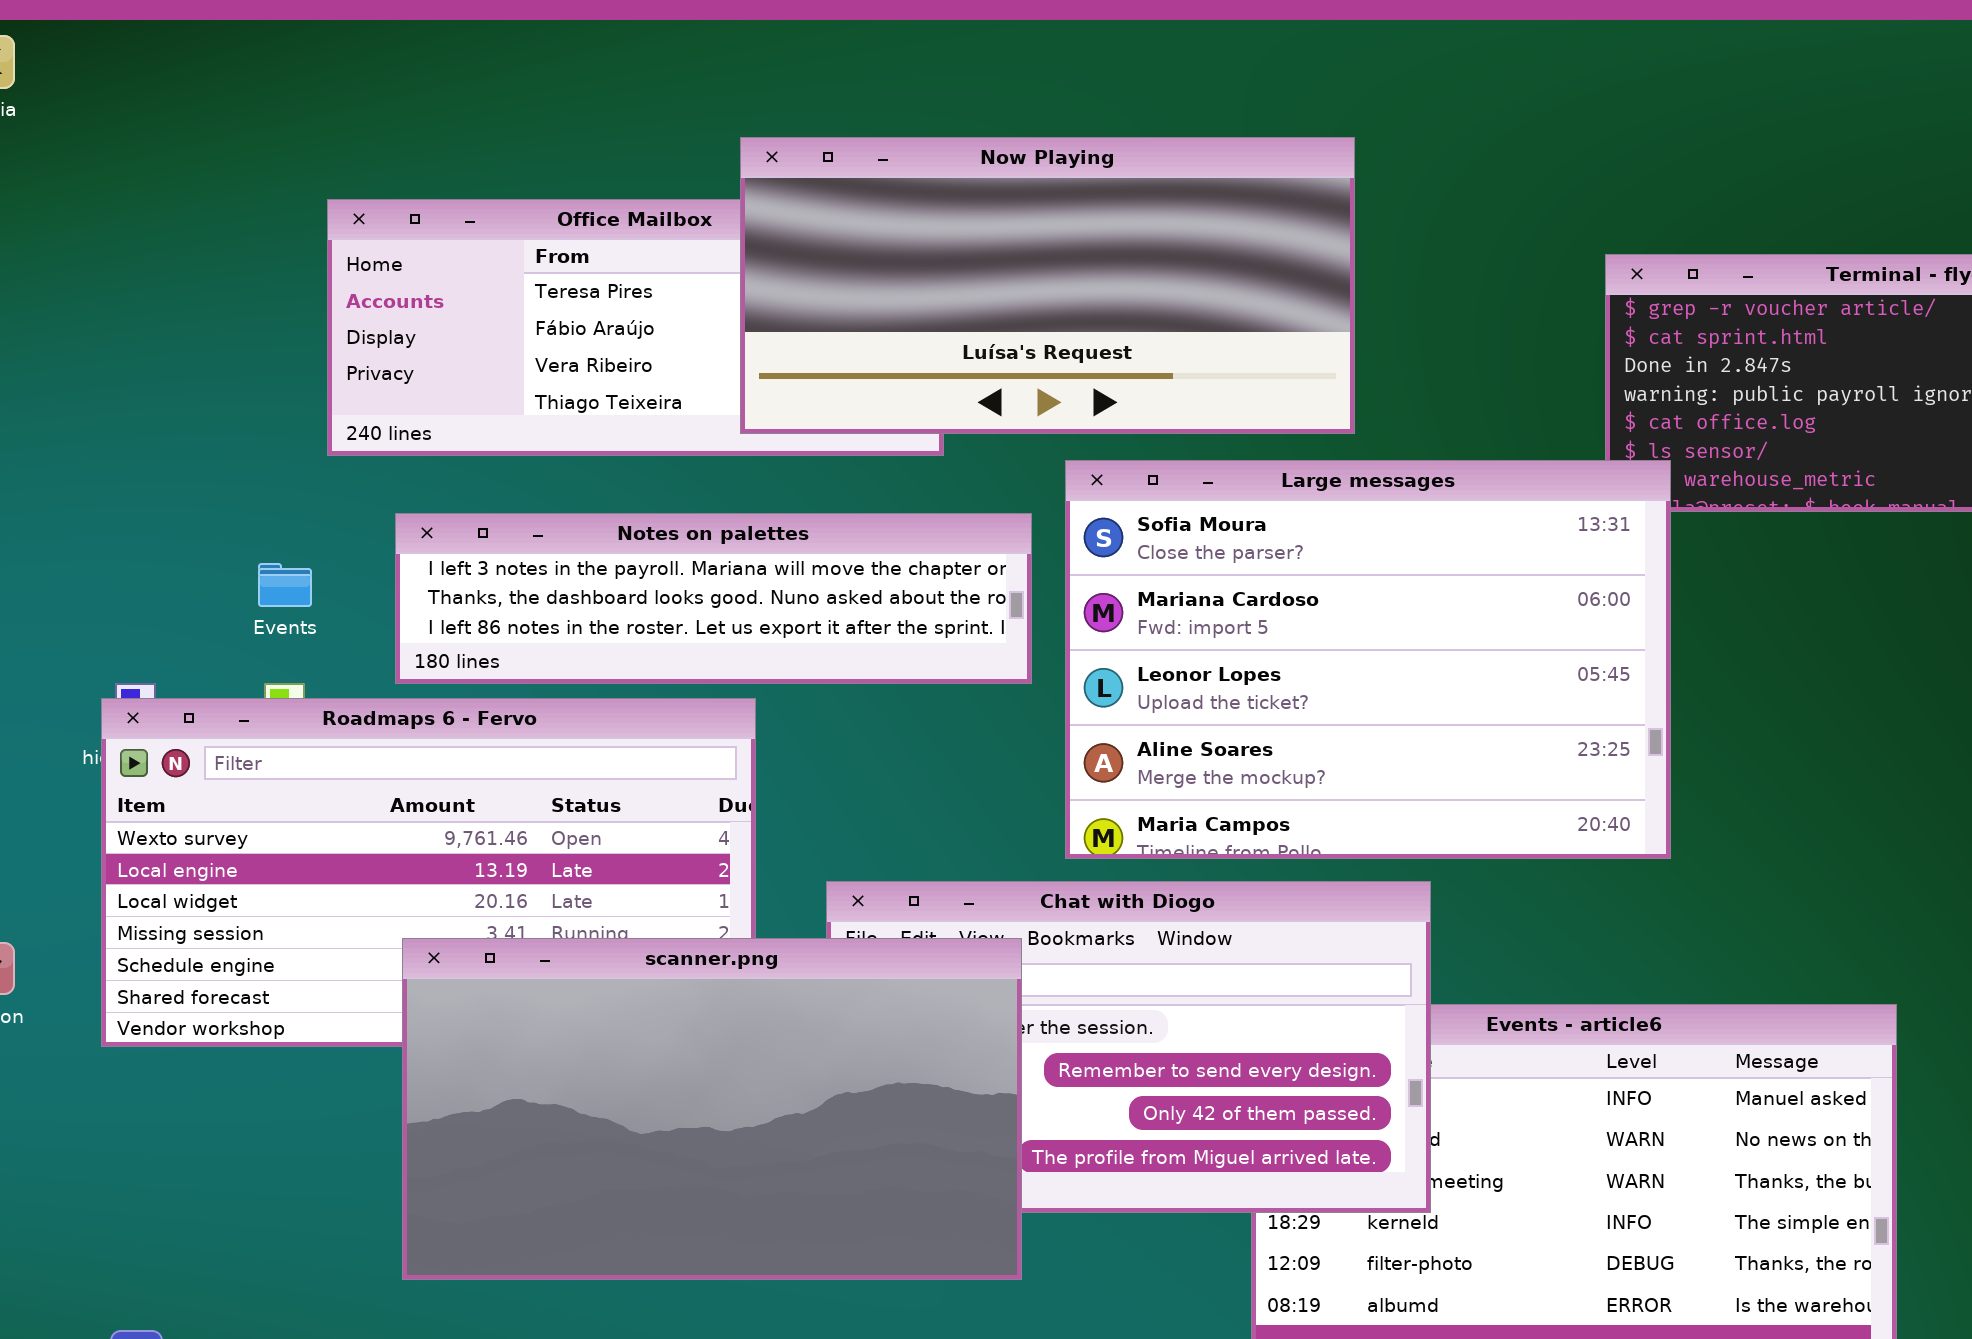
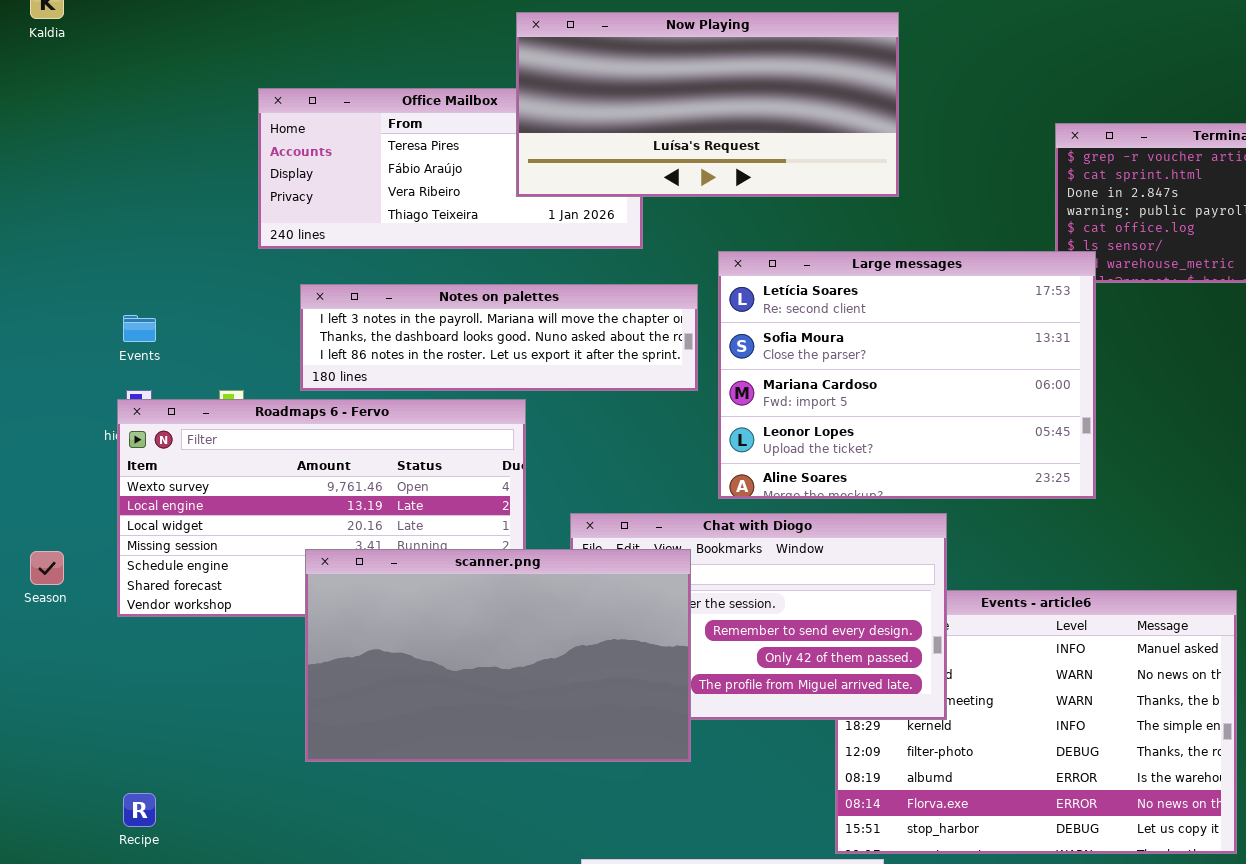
Now Playing: [740,137,1355,434] -> [516,12,899,197], moved
Large messages: [1065,460,1671,859] -> [718,251,1096,499], scrolled up 1 row
Events: [258,563,312,607] -> [123,315,156,342], moved

